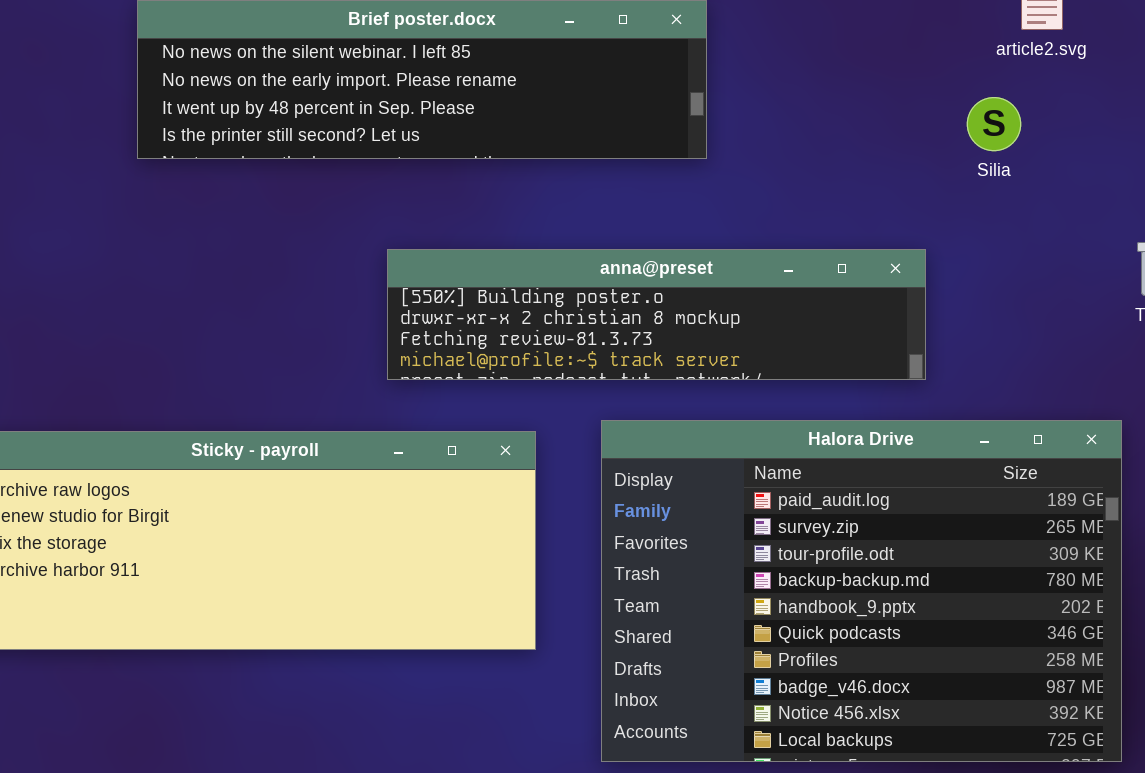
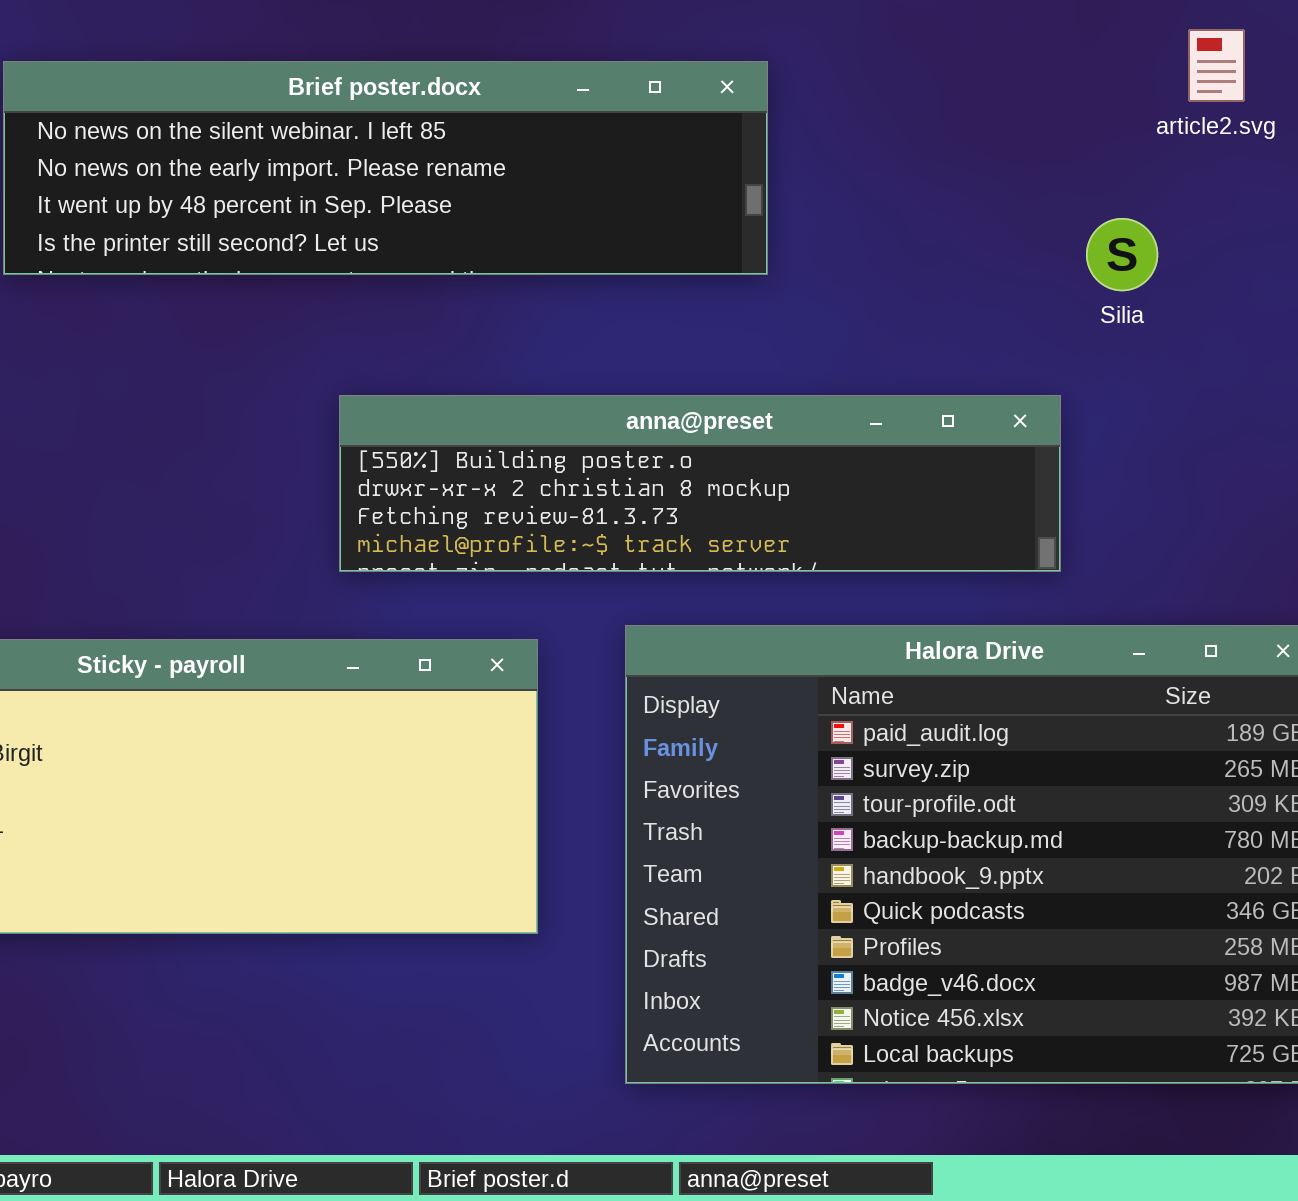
Silia: [967,97,1021,151] -> [1086,218,1158,291], moved

